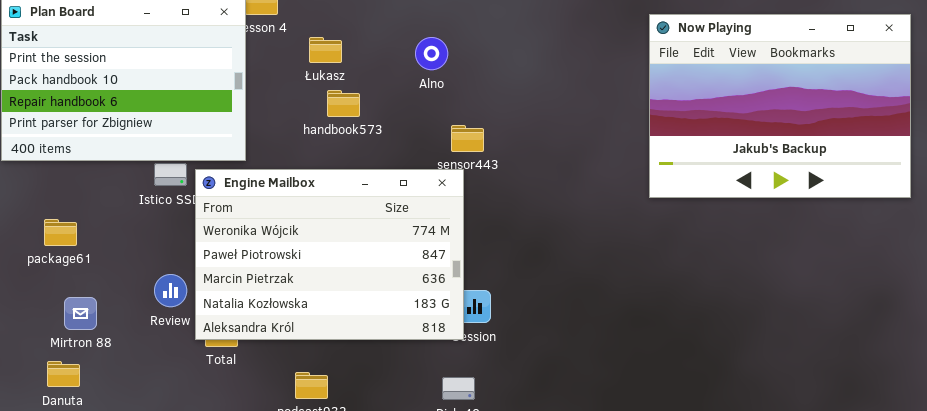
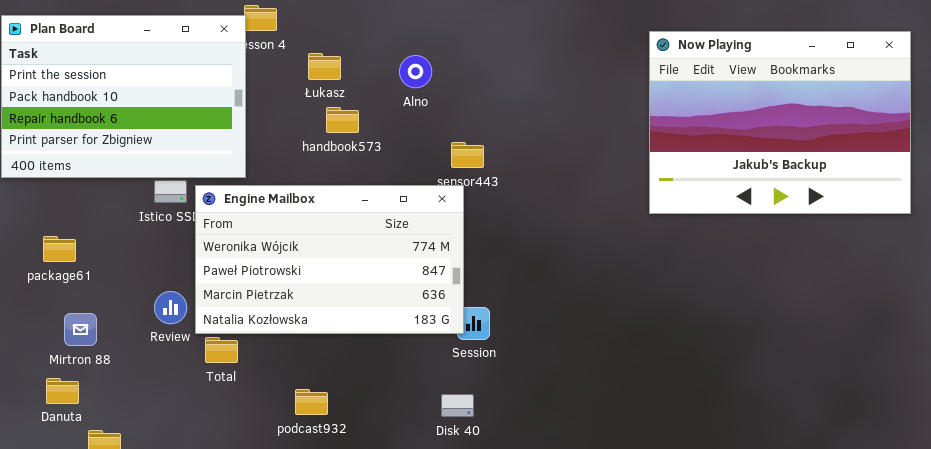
Alno: [415,37,448,70] -> [399,55,432,88], moved
Engine Mailbox: [195,169,464,340] -> [195,185,464,334], resized

